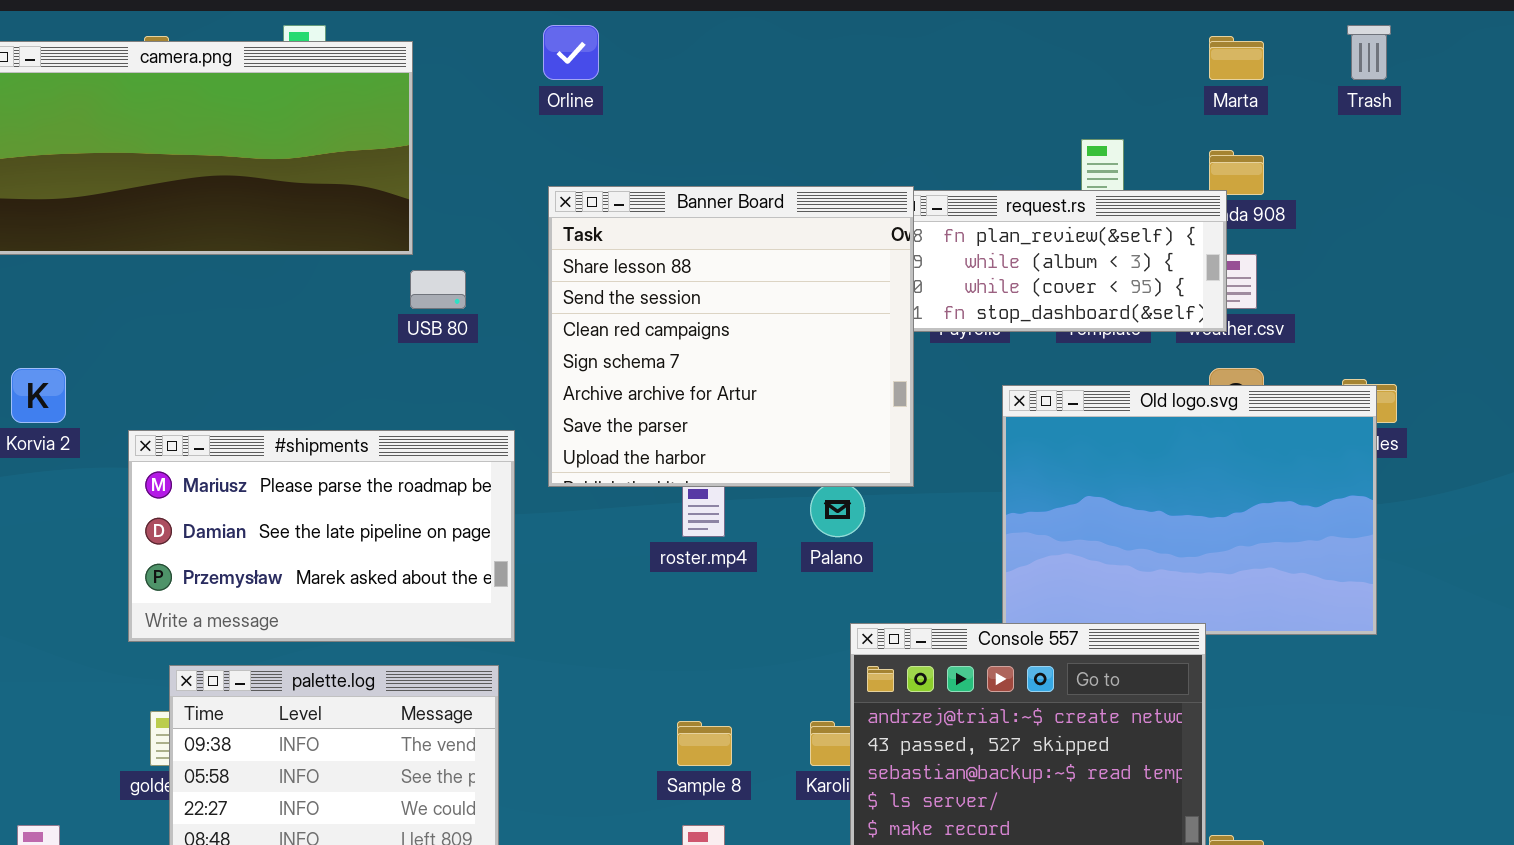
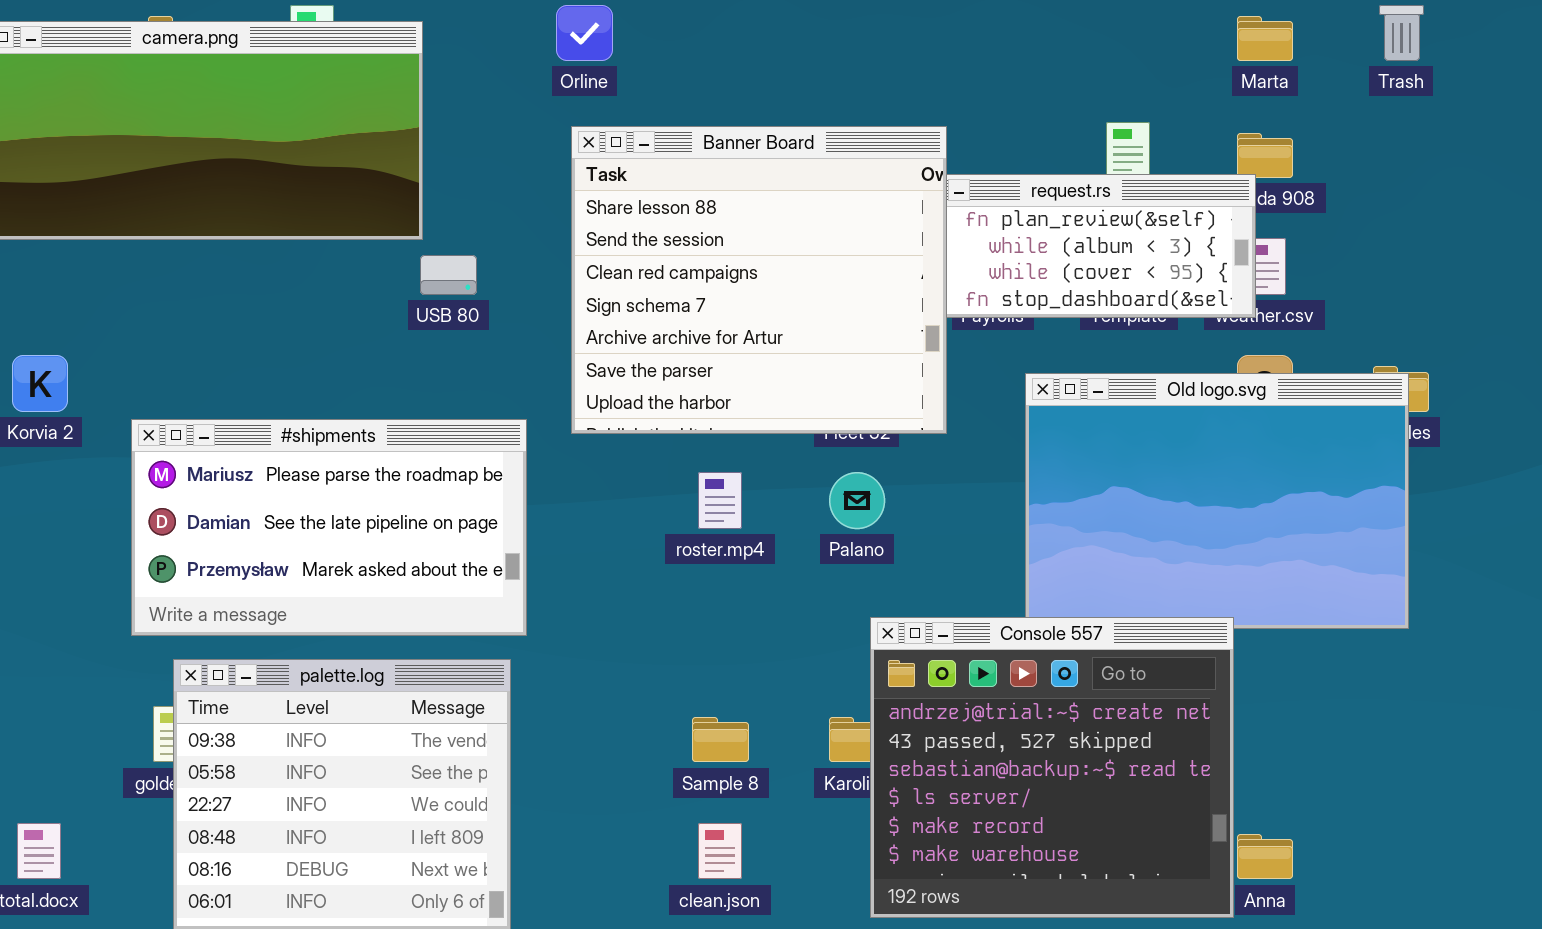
Banner Board: [548,186,914,487] -> [571,126,947,434], moved

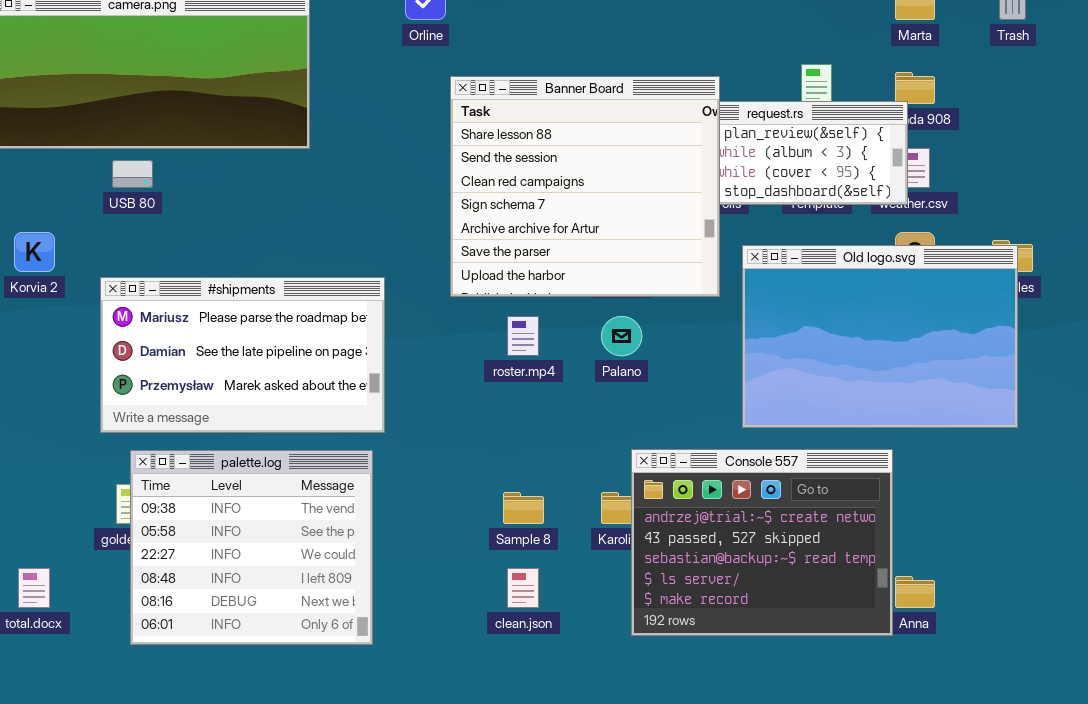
Banner Board: [571,126,947,434] -> [450,76,720,297], moved
USB 80: [420,255,477,295] -> [112,160,153,188], moved
Console 557: [870,617,1234,918] -> [631,449,893,636], resized

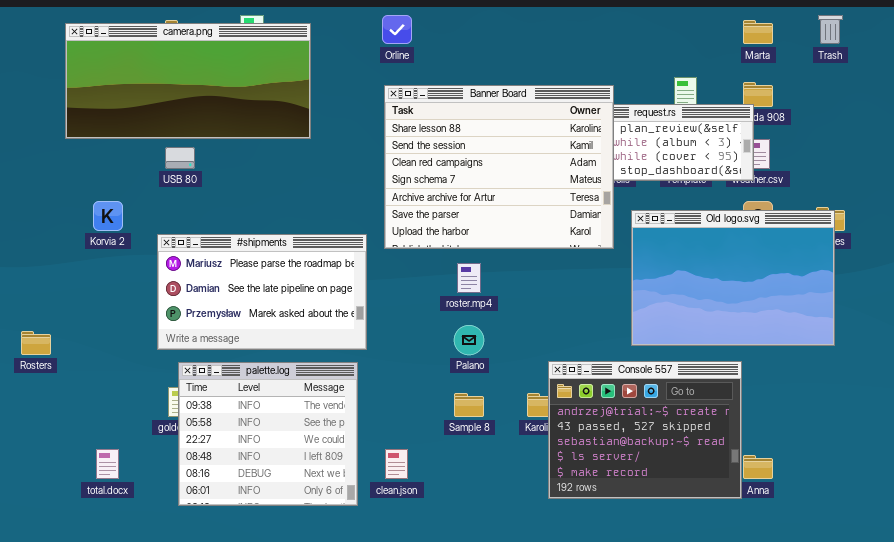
Banner Board: [450,76,720,297] -> [384,85,614,249], resized
Palano: [601,316,642,356] -> [454,325,484,355], moved
clean.json: [507,568,539,608] -> [385,449,408,479], moved

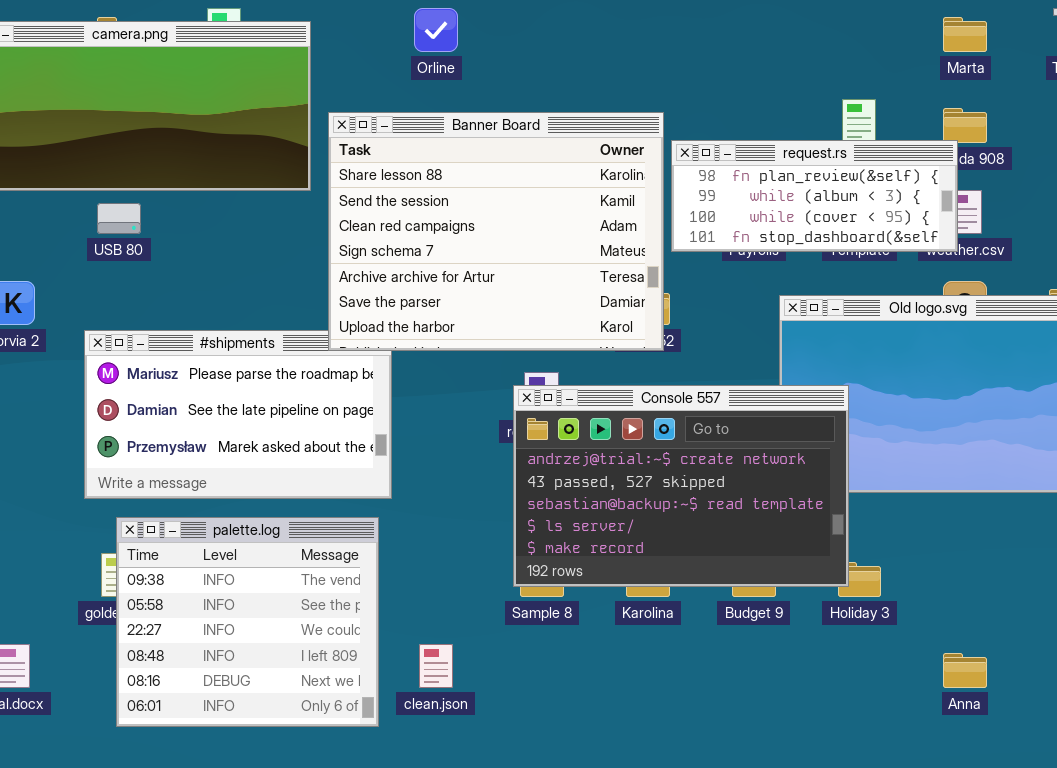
Banner Board: [384,85,614,249] -> [328,112,664,351], moved
Console 557: [548,361,742,499] -> [513,385,849,587], moved, resized

